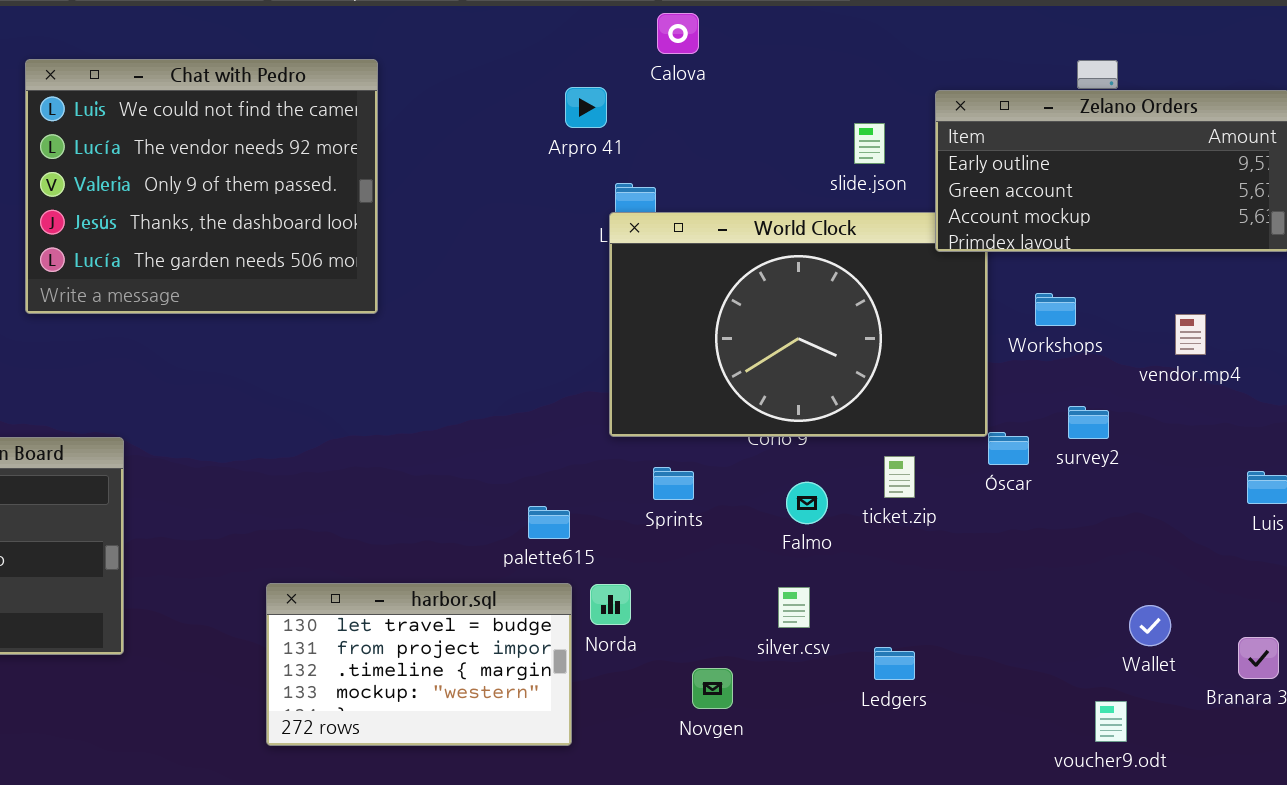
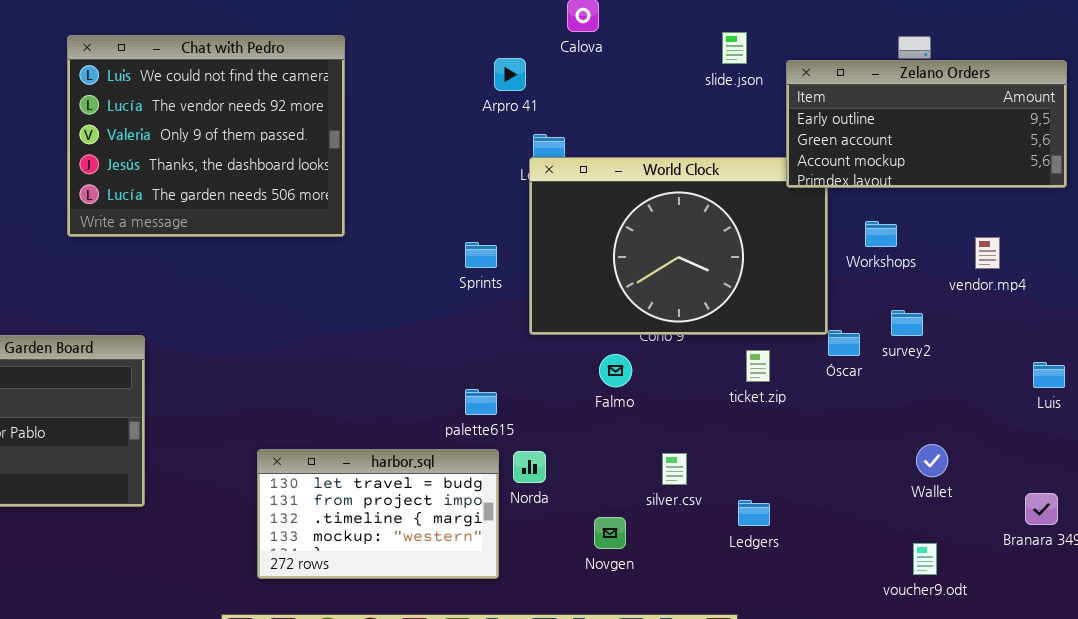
slide.json: [854,123,885,164] -> [722,32,747,64], moved
Sprints: [653,467,694,500] -> [465,242,497,268], moved
Falmo: [786,482,828,524] -> [599,354,632,387], moved
Wallet: [1129,605,1171,646] -> [916,444,948,477], moved

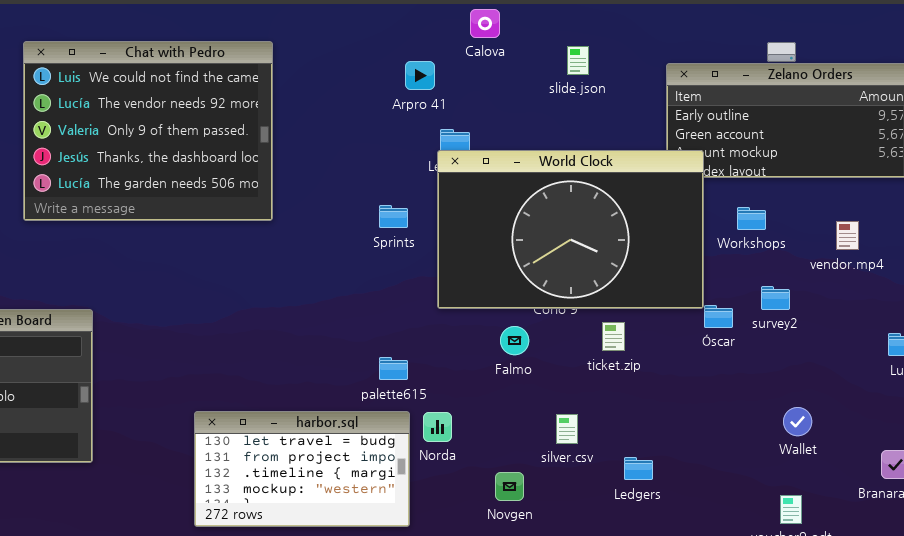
slide.json: [722,32,747,64] -> [567,46,589,75], moved
World Clock: [529,157,828,335] -> [437,150,704,309], raised
Sprints: [465,242,497,268] -> [379,205,408,228], moved
ticket.zip: [746,350,770,382] -> [602,322,625,351], moved

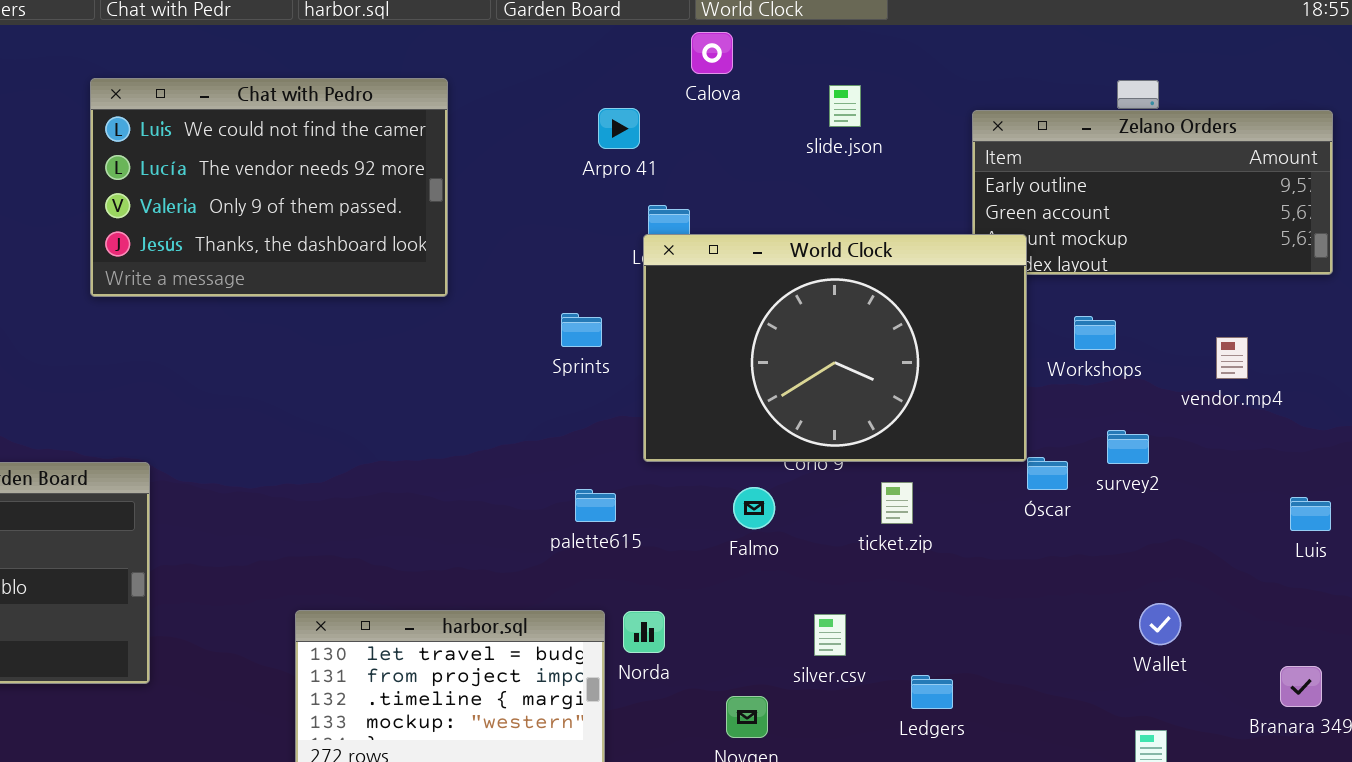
Chat with Pedro: [23,41,273,221] -> [90,78,448,297], moved, resized
palette615: [379,357,408,380] -> [575,489,616,522], moved

